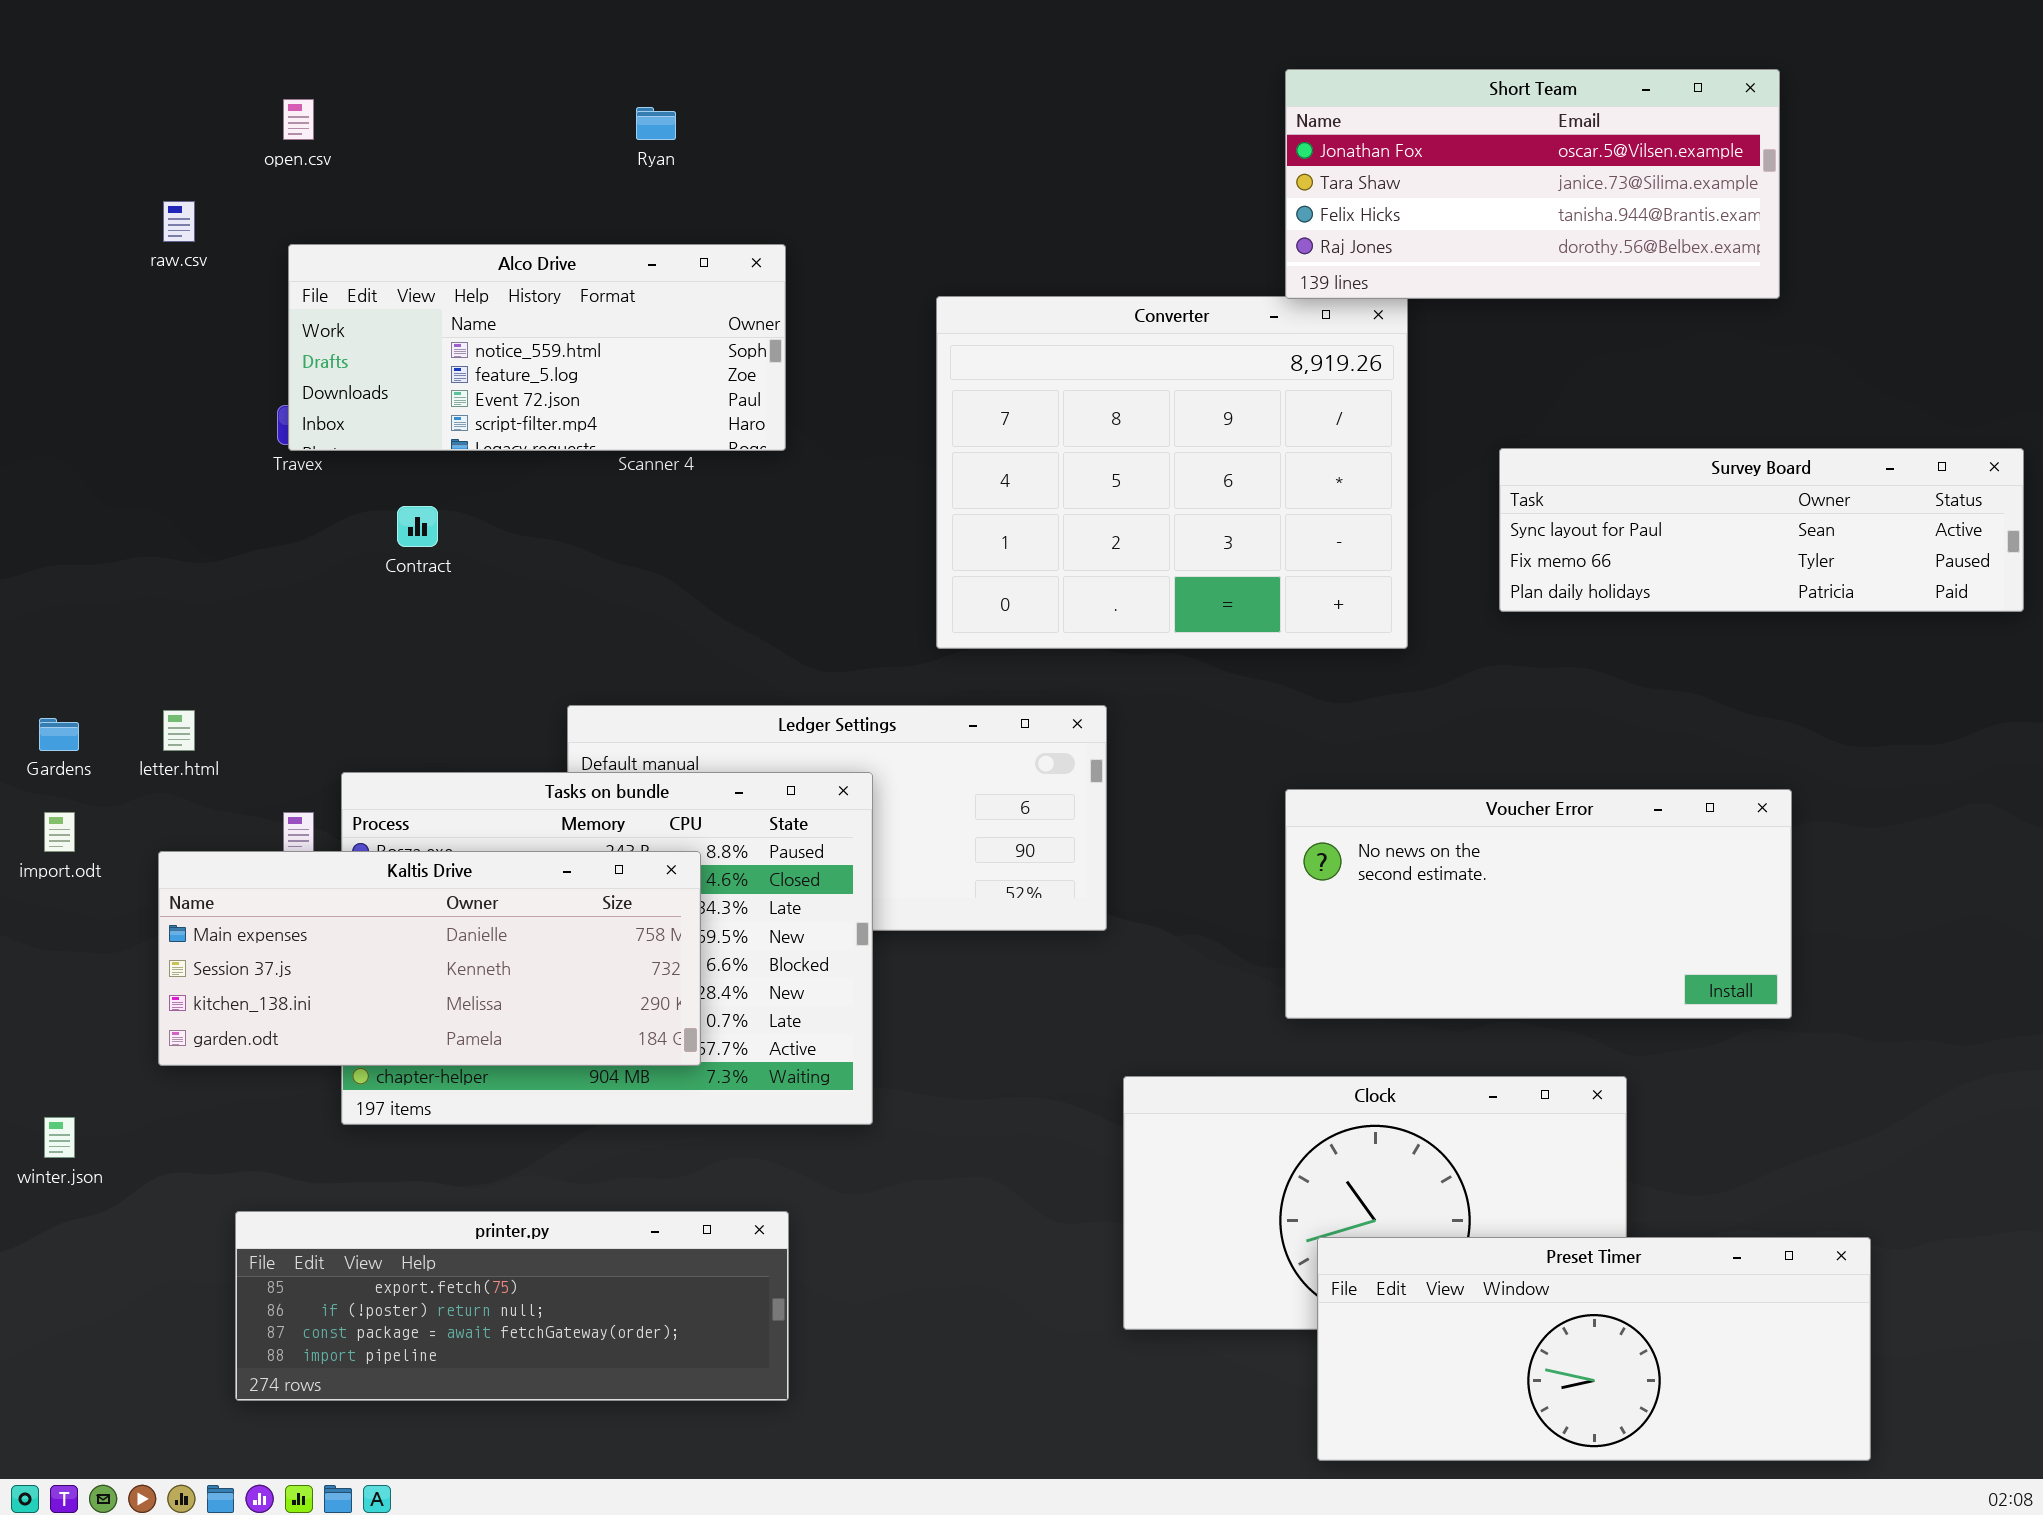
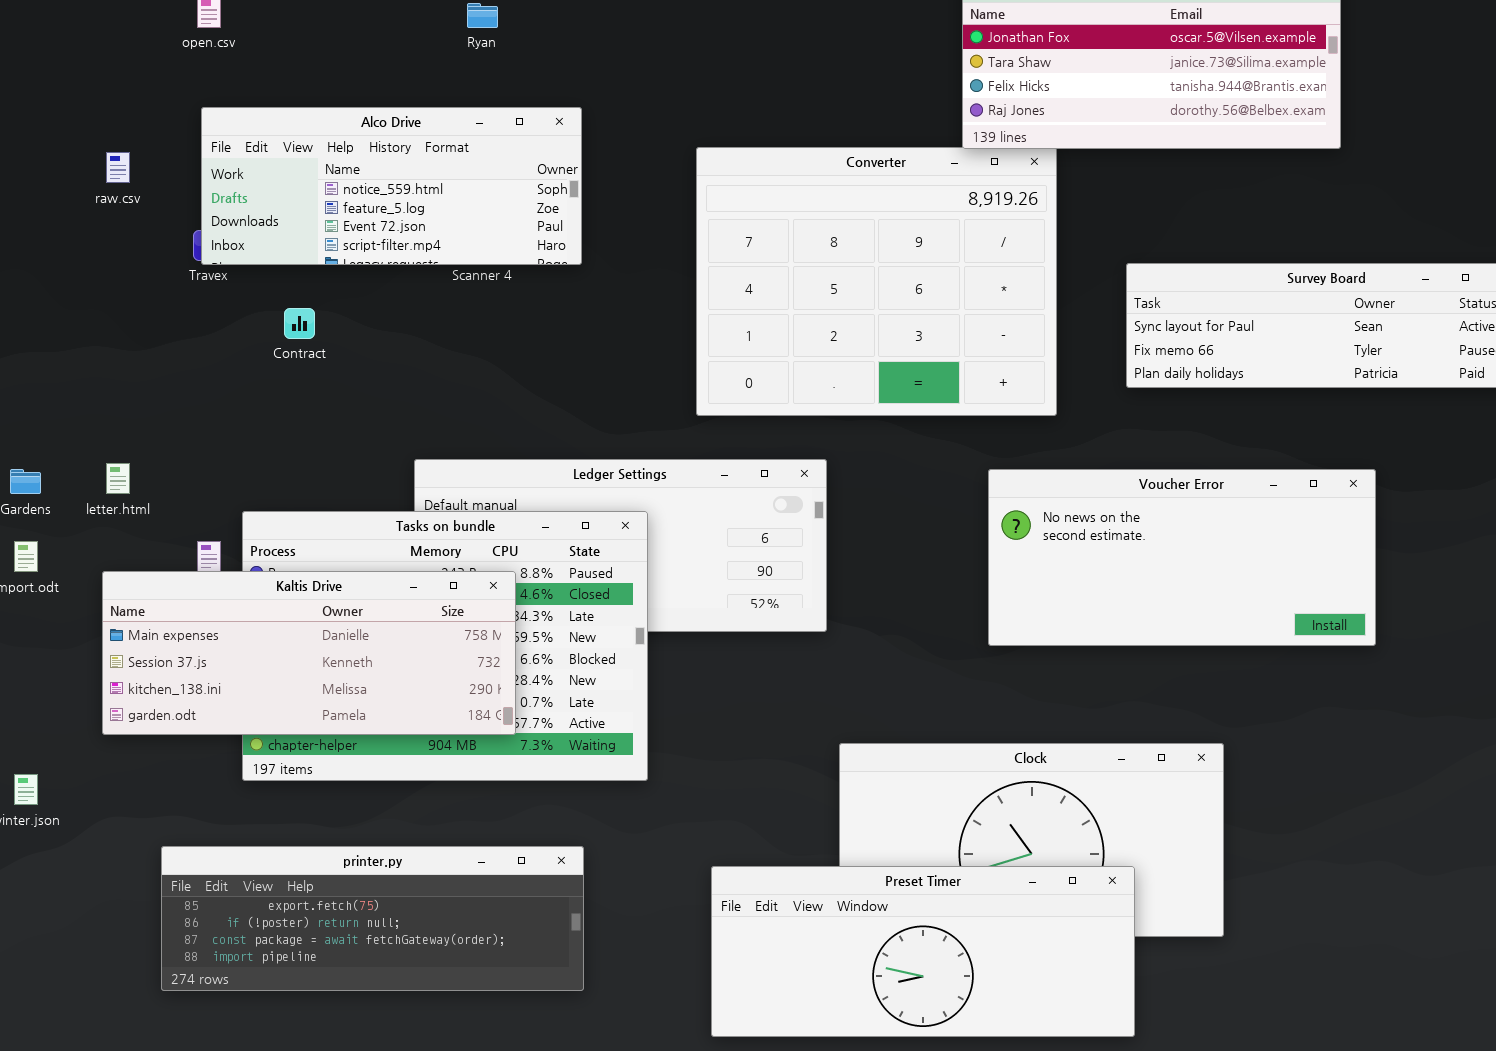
raw.csv: [163,201,195,242] -> [106,152,130,183], moved
Voucher Error: [1285,789,1792,1019] -> [988,469,1376,646], moved
Preset Timer: [1317,1237,1871,1461] -> [711,866,1135,1037], moved

